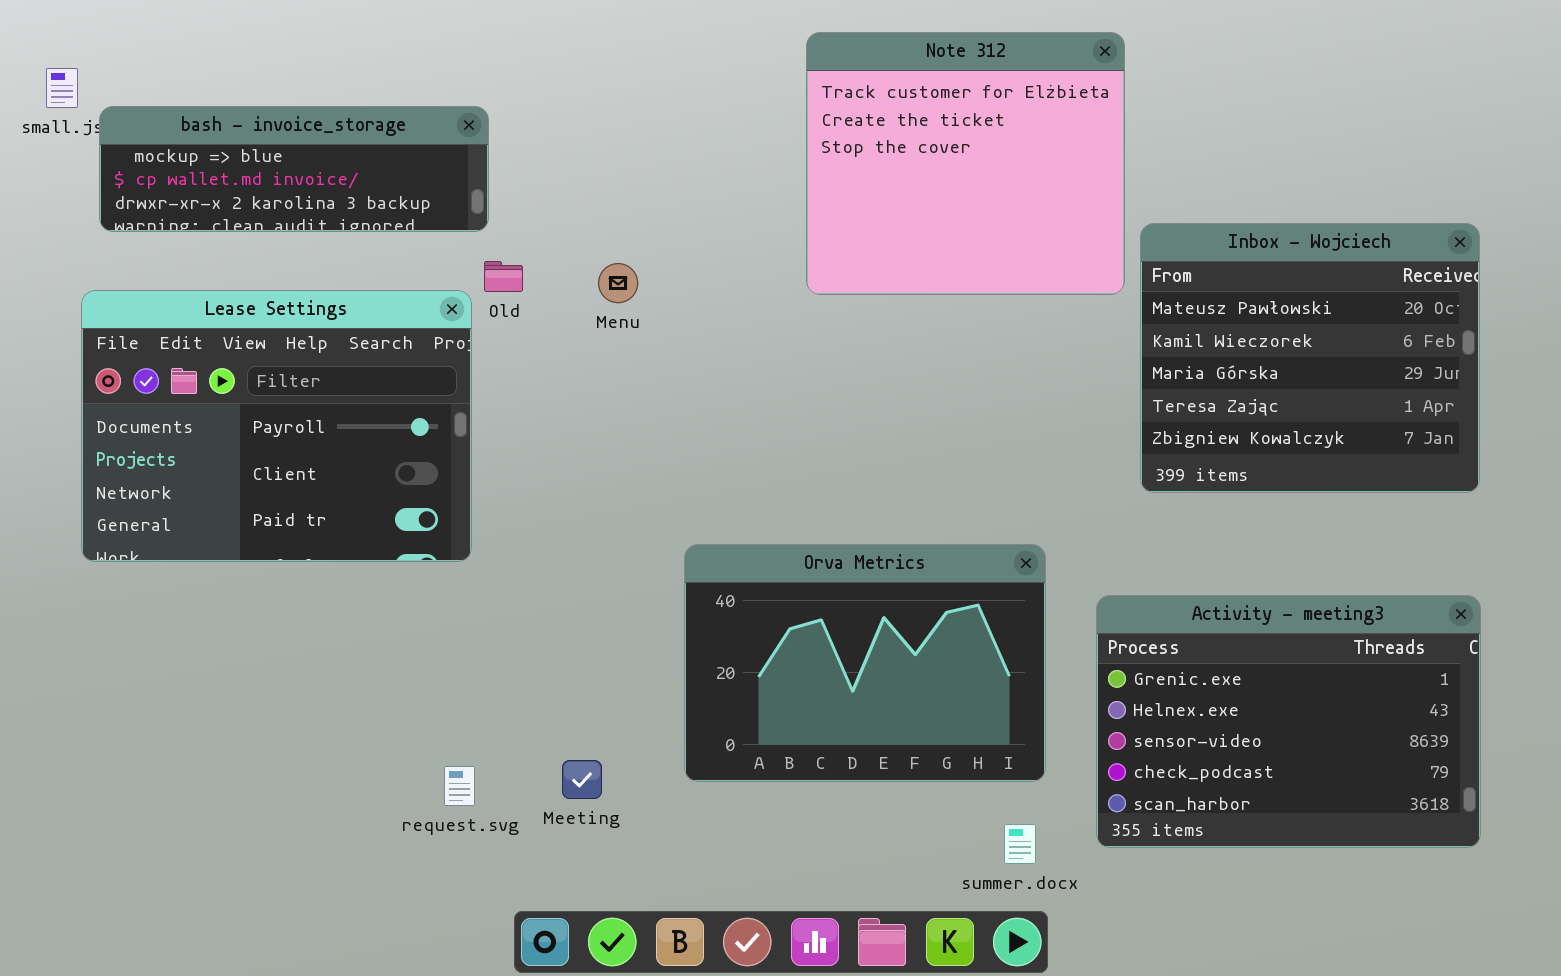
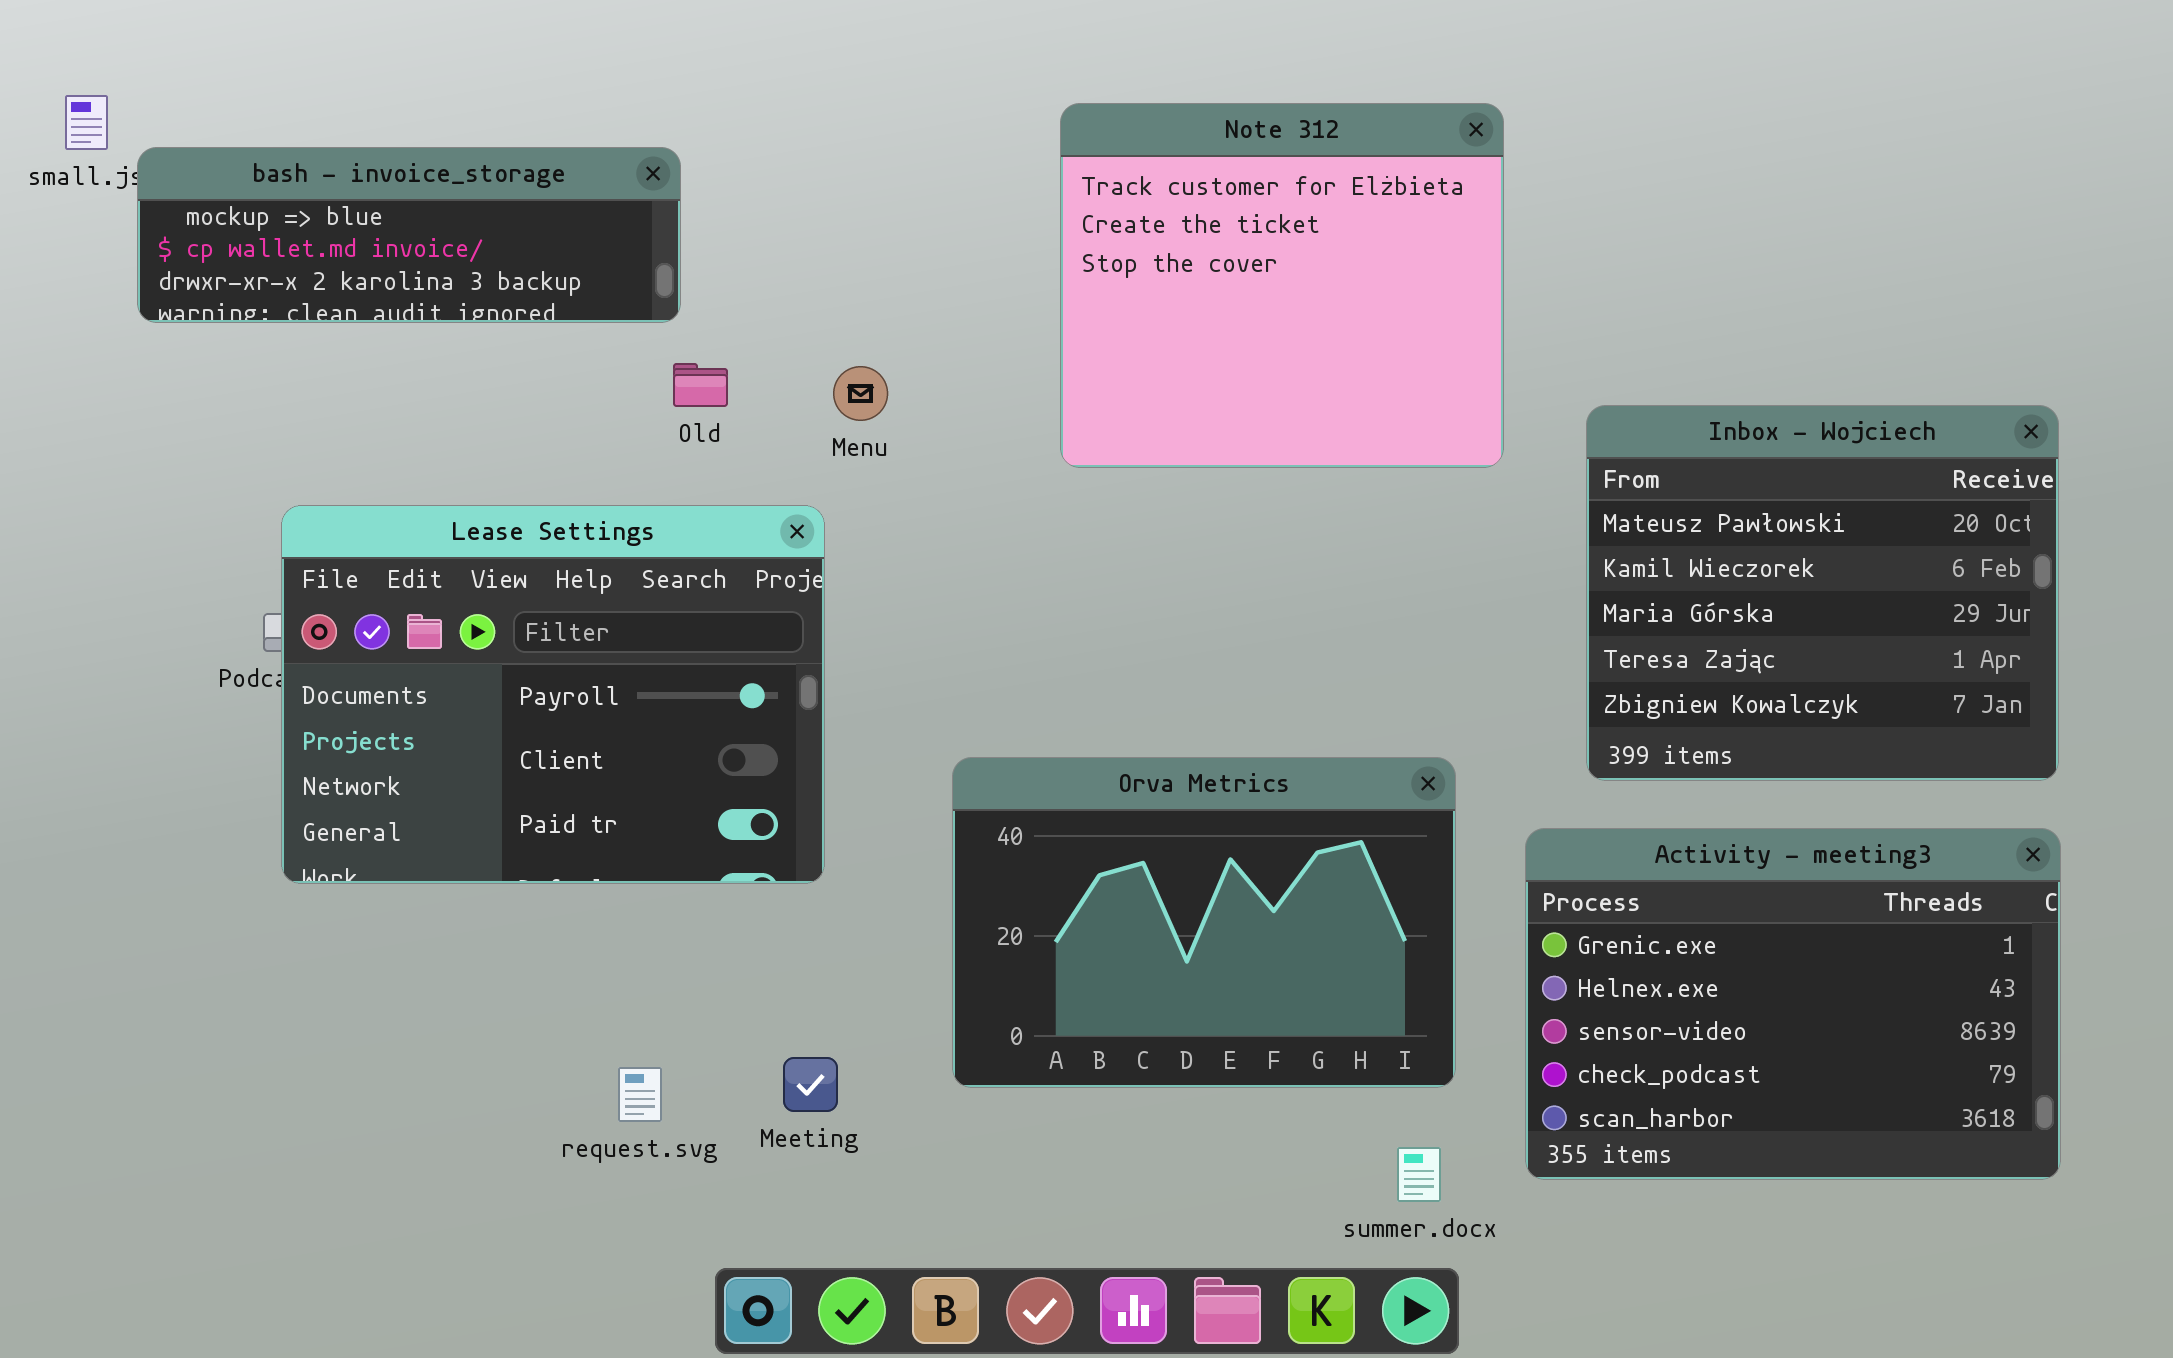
Note 312: [806,32,1125,295] -> [1060,103,1504,468], moved
Inbox - Wojciech: [1140,223,1480,493] -> [1586,405,2059,781], moved
Lease Settings: [81,290,472,562] -> [281,505,825,884], moved

